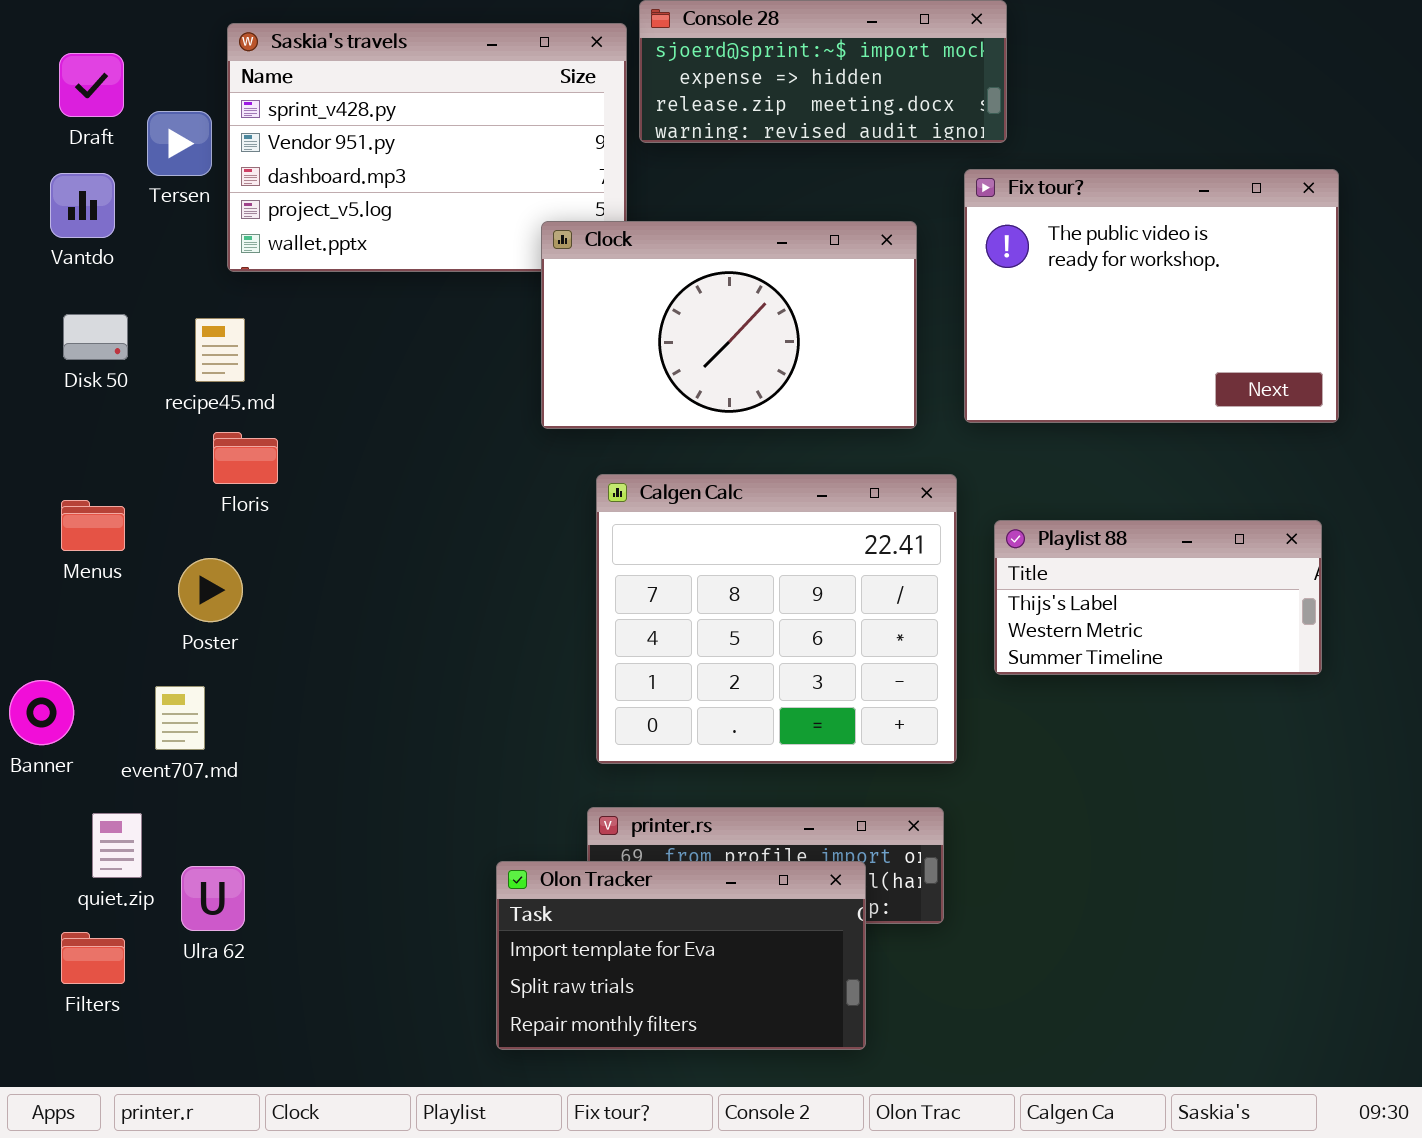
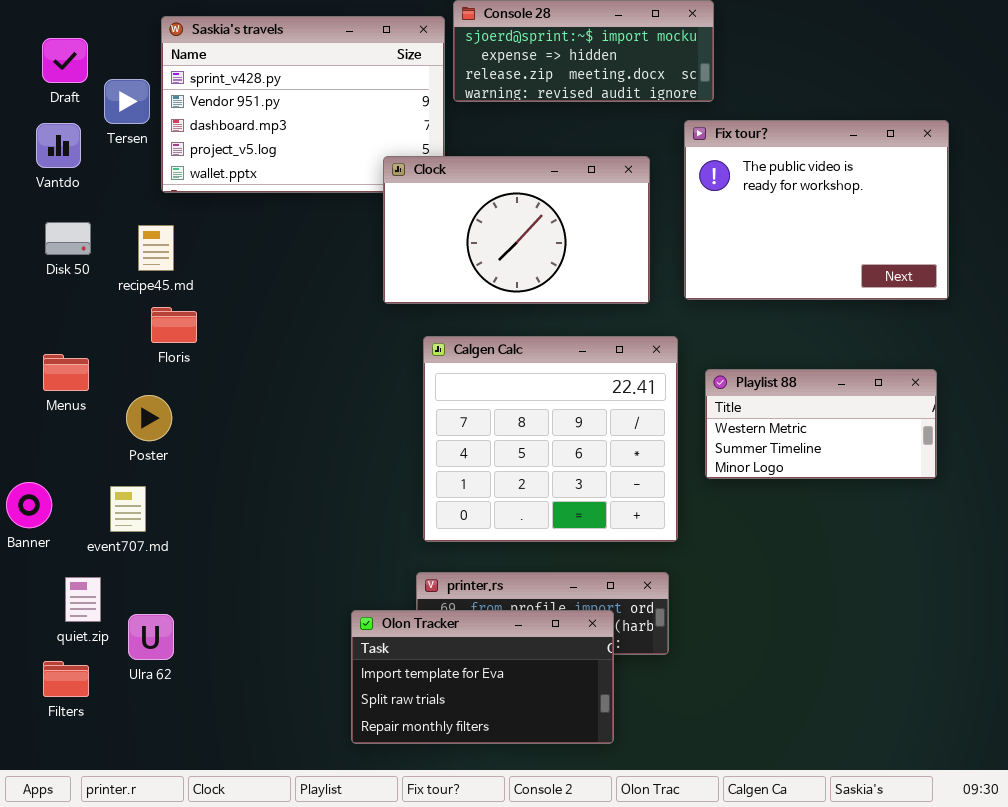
Playlist 88: [994,520,1322,675] -> [705,369,937,479], scrolled down 1 row

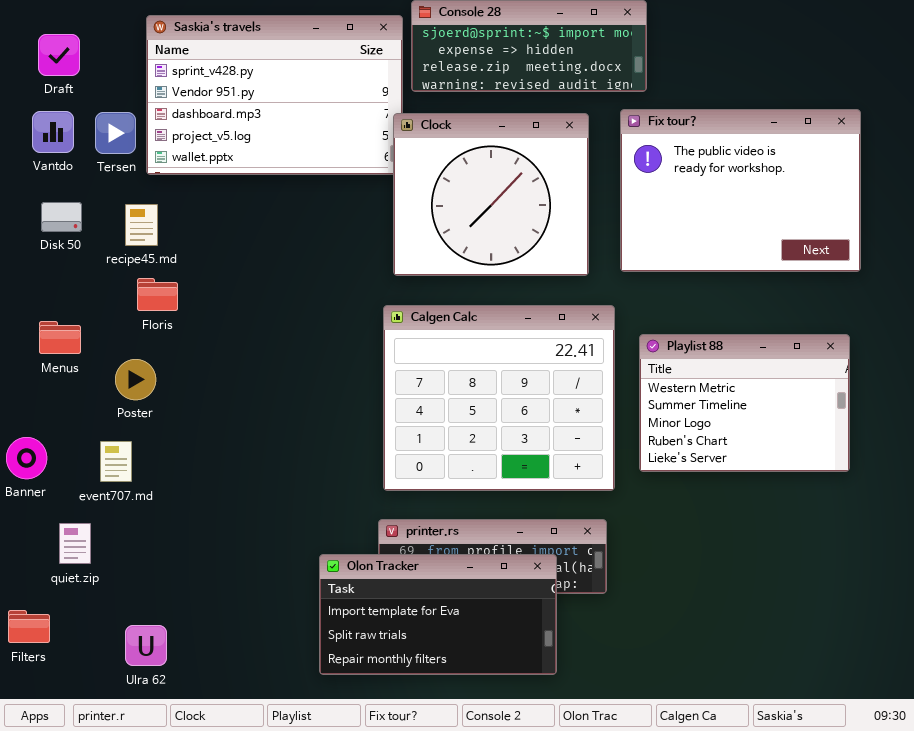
Tersen: [104,79,150,124] -> [95,112,136,154], moved
Clock: [383,156,650,304] -> [393,113,589,276], resized
Playlist 88: [705,369,937,479] -> [639,334,850,472], resized
Ulra 62: [128,614,174,660] -> [125,625,167,666], moved
Filters: [43,661,89,697] -> [8,610,50,643], moved

